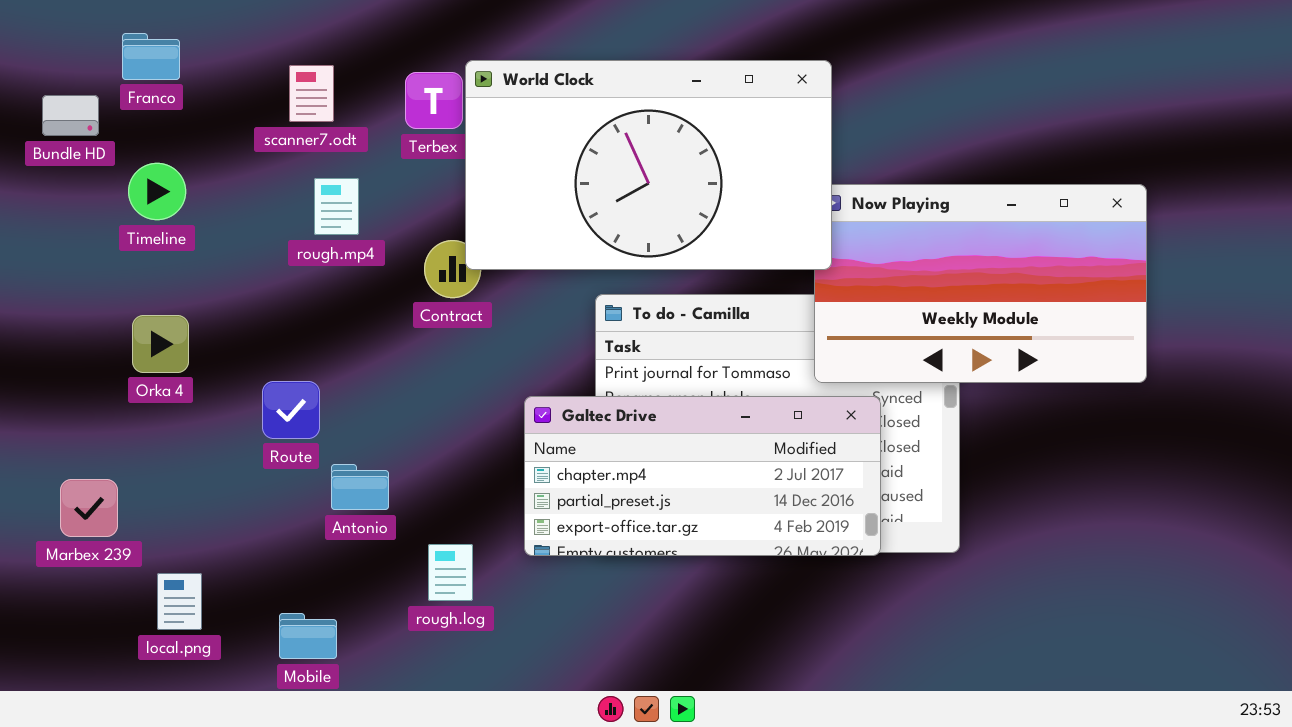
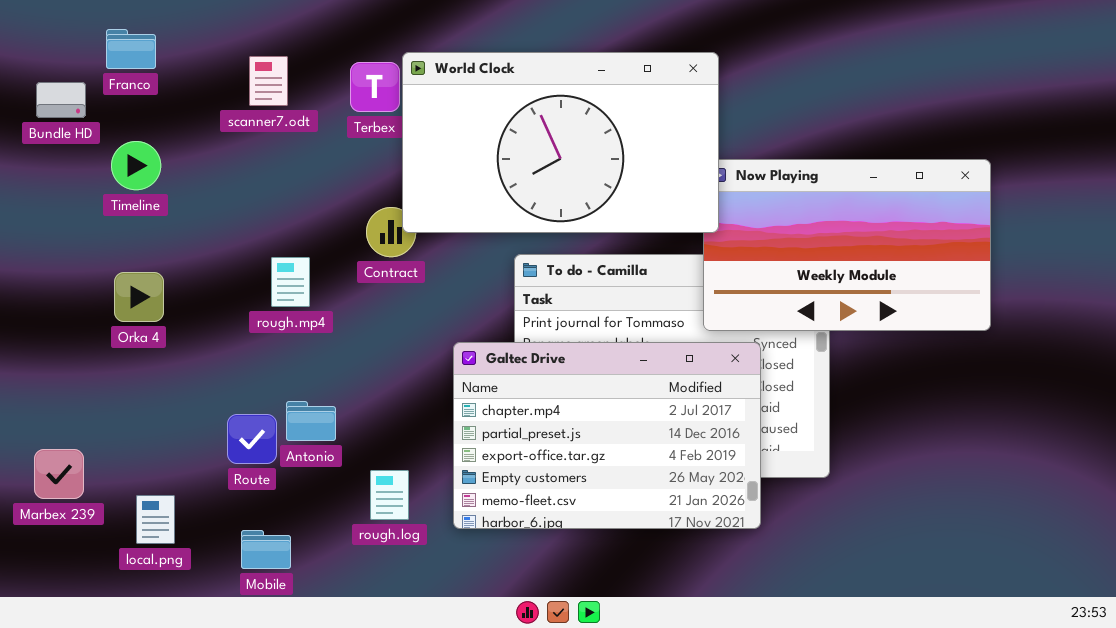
rough.mp4: [314,178,359,235] -> [271,257,310,307], moved
Route: [262,381,320,439] -> [227,414,277,464], moved
Galtec Drive: [524,396,881,556] -> [453,342,761,529], resized
Marbex 239: [60,479,118,537] -> [34,449,84,499], moved

